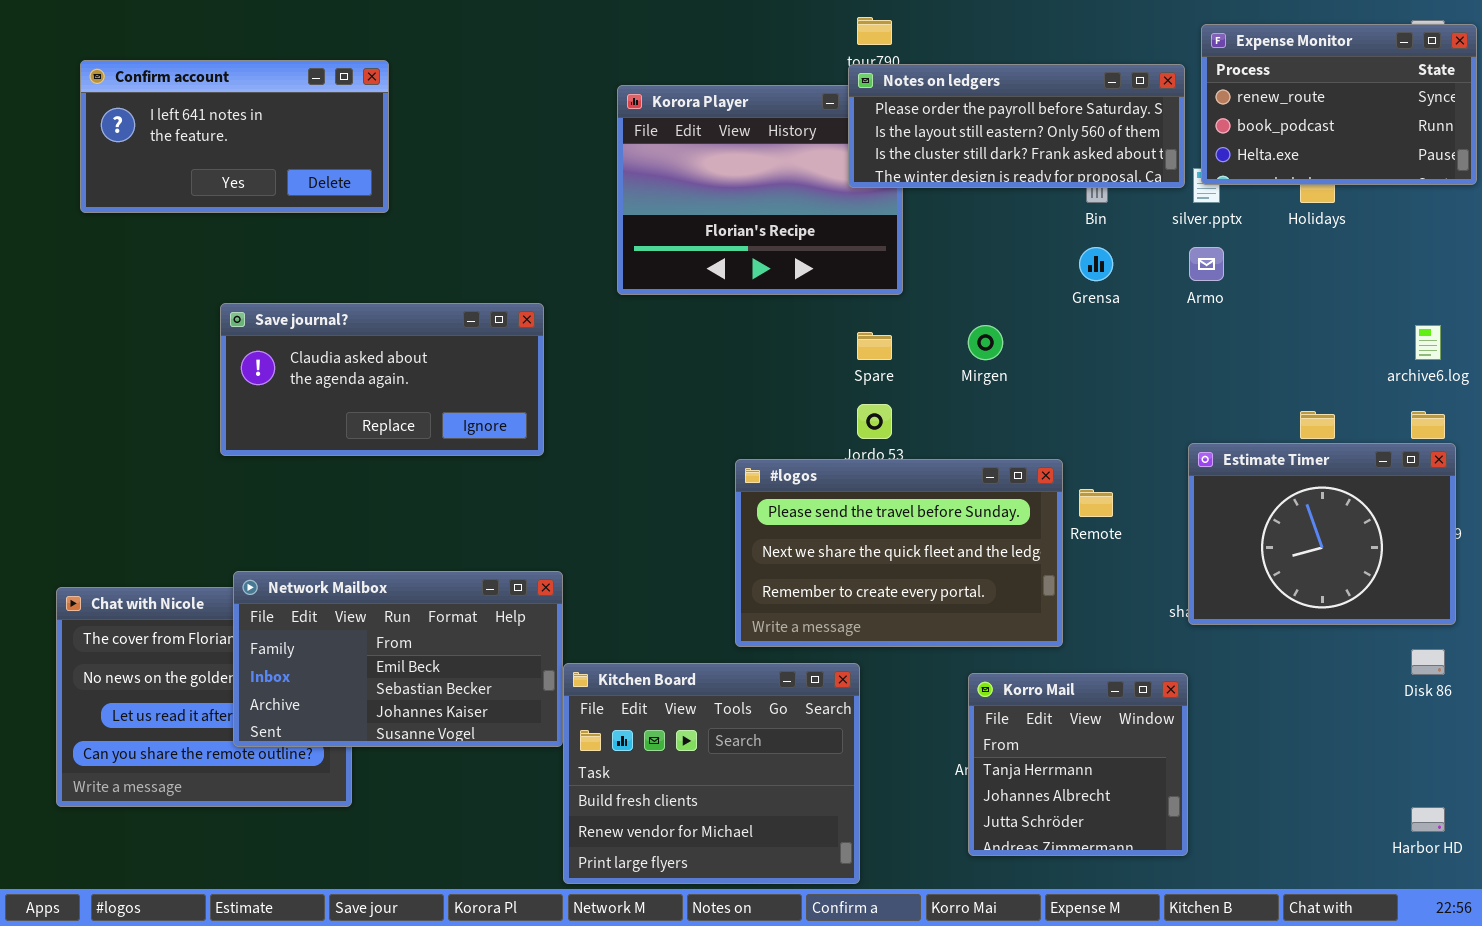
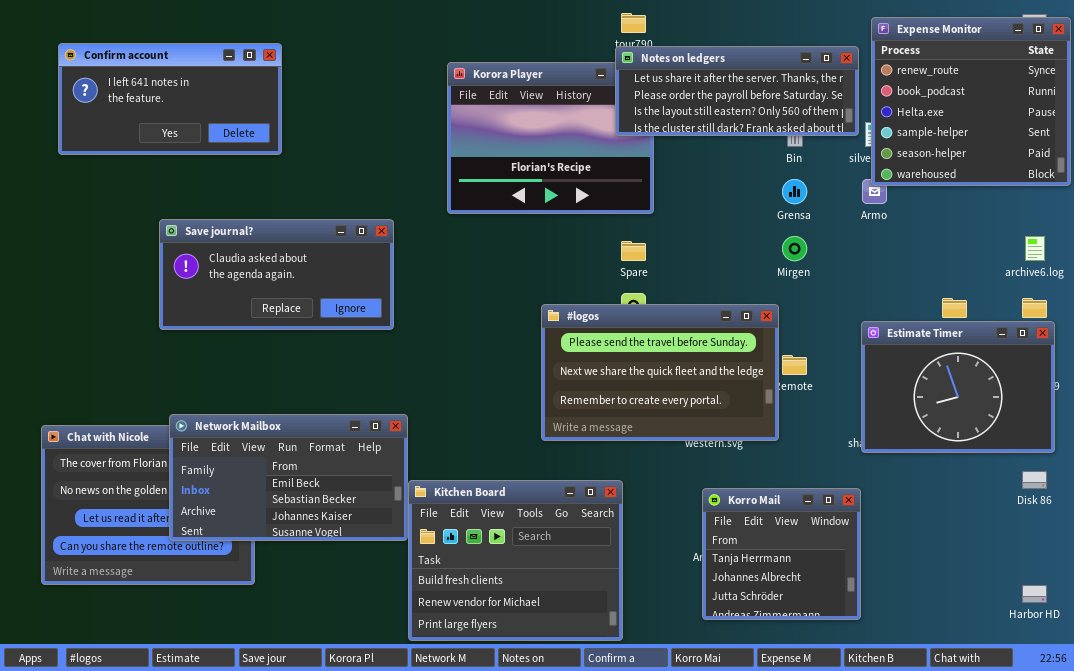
Expense Monitor: [1201,24,1477,185] -> [871,17,1071,186], resized
Notes on ledgers: [848,64,1185,188] -> [615,46,859,136], scrolled up 1 row
Mirgen: [968,325,1003,360] -> [782,236,807,261], moved
#logos: [735,459,1063,647] -> [541,304,779,441], moved

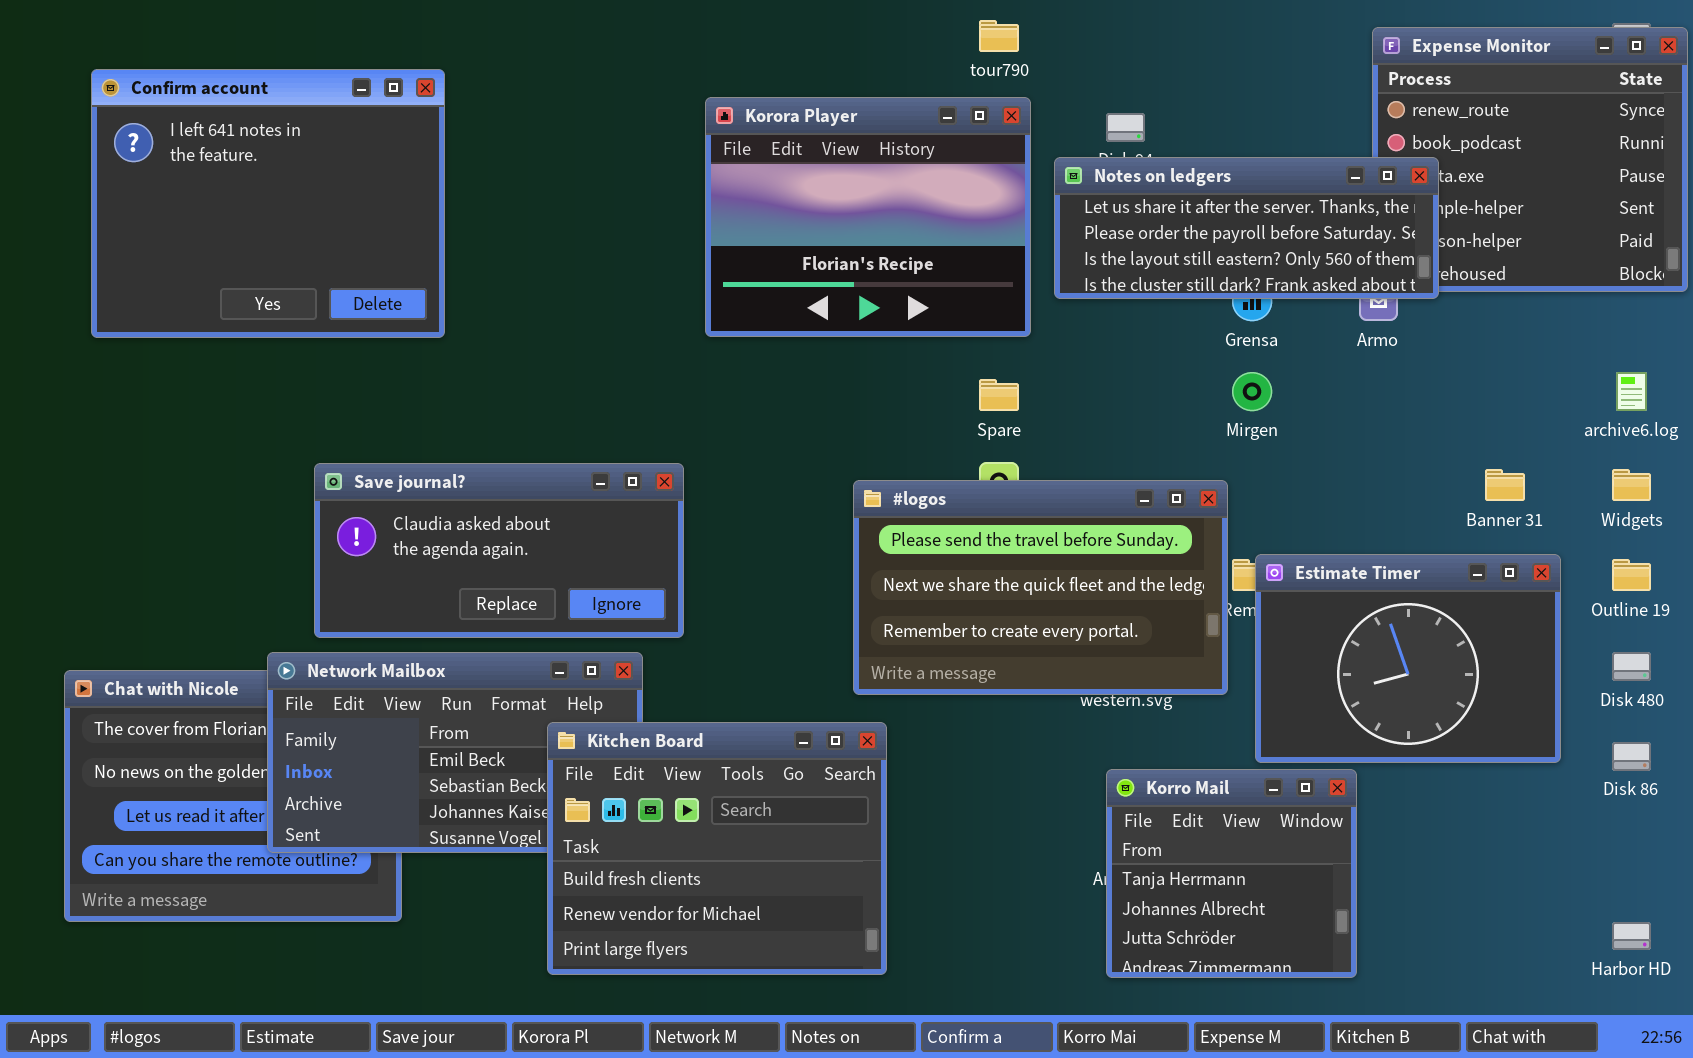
Confirm account: [58,43,282,155] -> [91,69,445,338], resized
Notes on ledgers: [615,46,859,136] -> [1054,157,1439,299], moved
Save journal?: [159,219,394,330] -> [314,463,684,638], moved
Estimate Timer: [861,321,1055,453] -> [1255,554,1561,763], moved
Kitchen Board: [408,480,623,641] -> [547,722,887,975], moved

